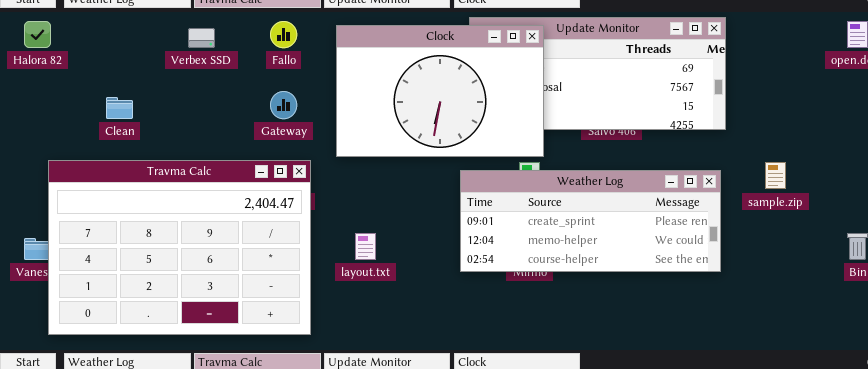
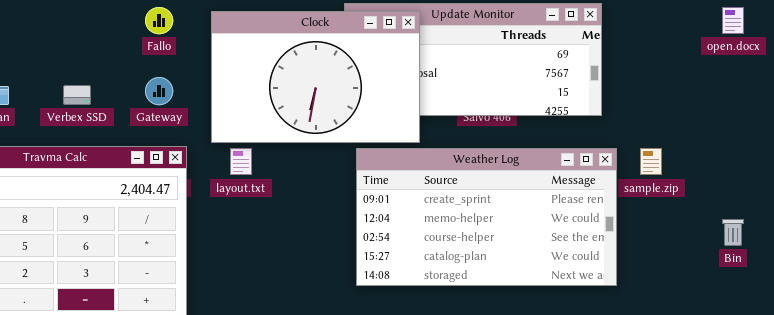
Verbex SSD: [188,28,215,48] -> [63,85,91,105], moved
Weather Log: [460,170,721,272] -> [356,148,617,286], moved, resized
layout.txt: [355,233,376,260] -> [230,148,252,175], moved

